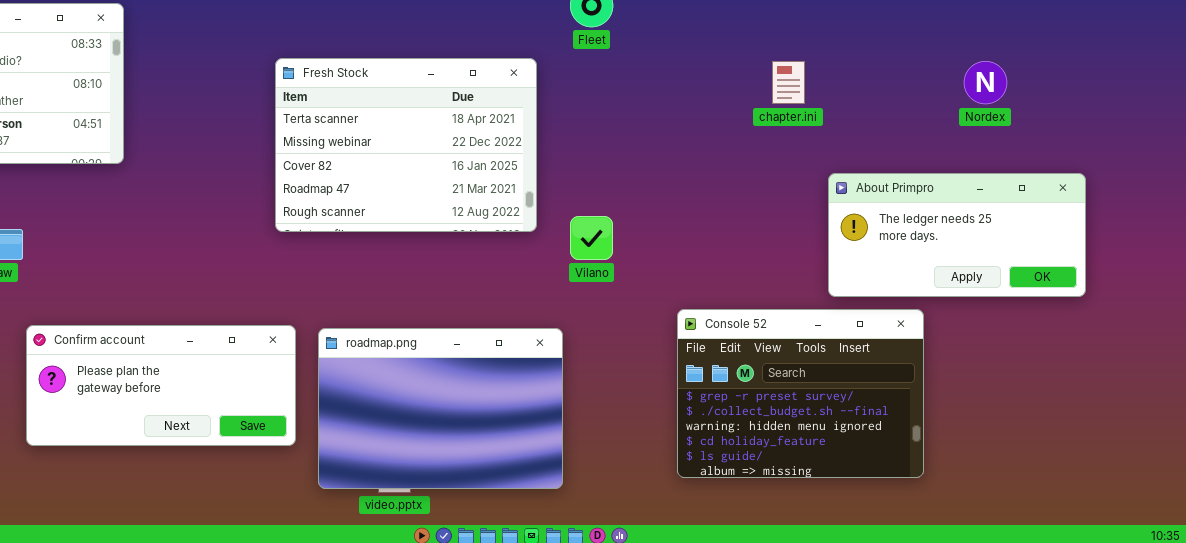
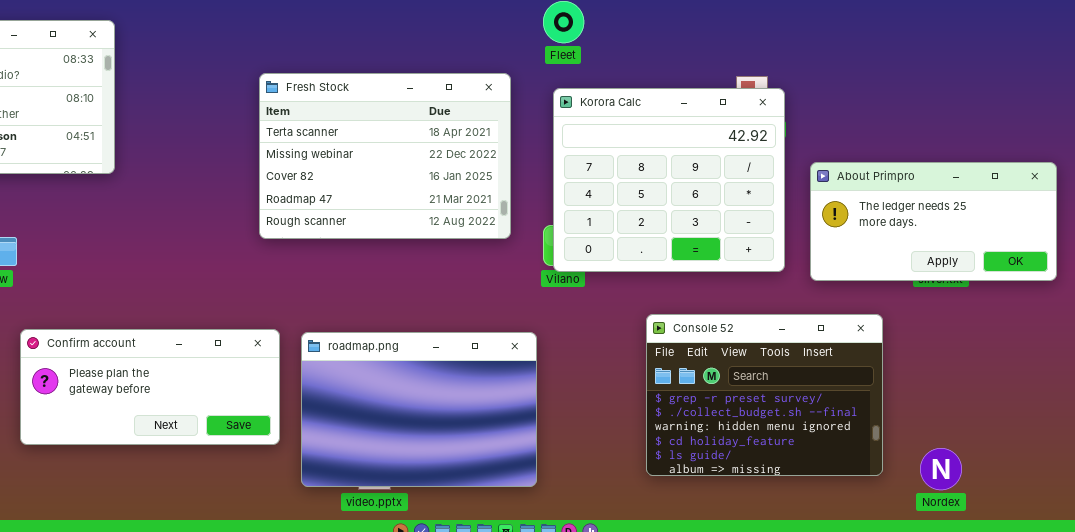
Nordex: [964,61,1007,104] -> [920,448,962,490], moved
Korora Calc: none -> [553,88,785,272], opened
About Primpro: [828,173,1086,297] -> [810,162,1057,281], moved

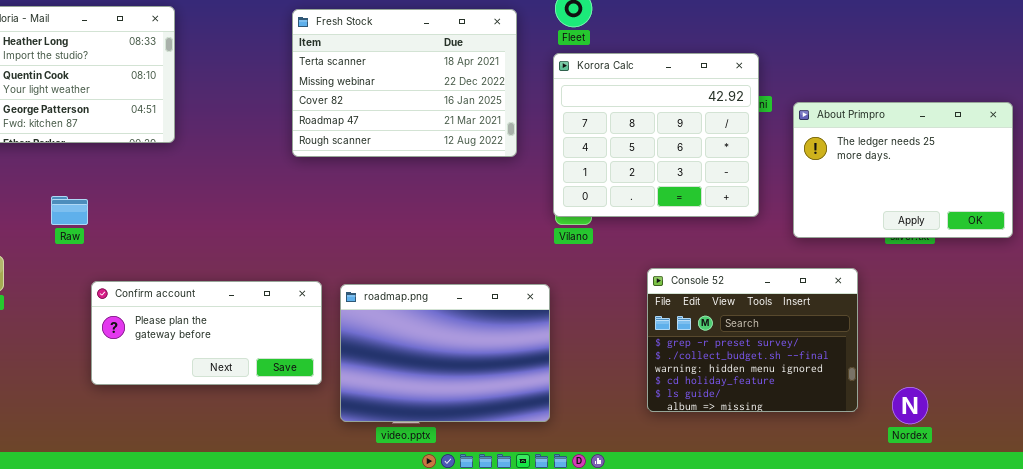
Fresh Stock: [259,73,511,239] -> [292,9,517,157], moved
Korora Calc: [553,88,785,272] -> [553,53,759,217], moved
About Primpro: [810,162,1057,281] -> [793,102,1013,238], resized

